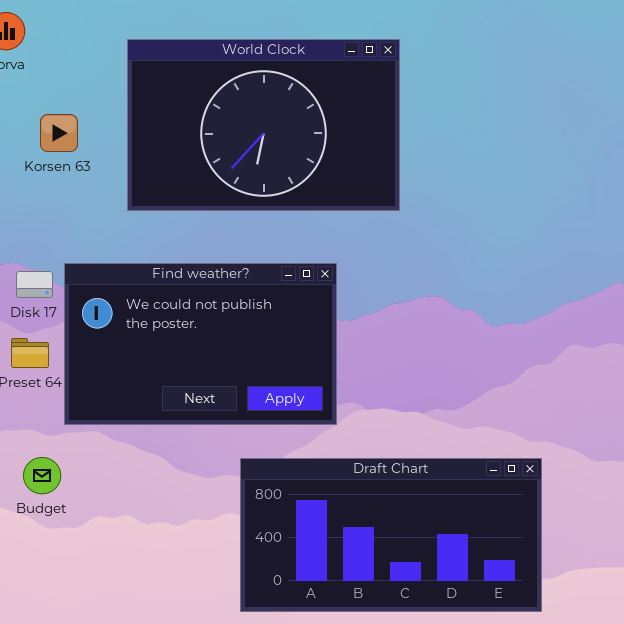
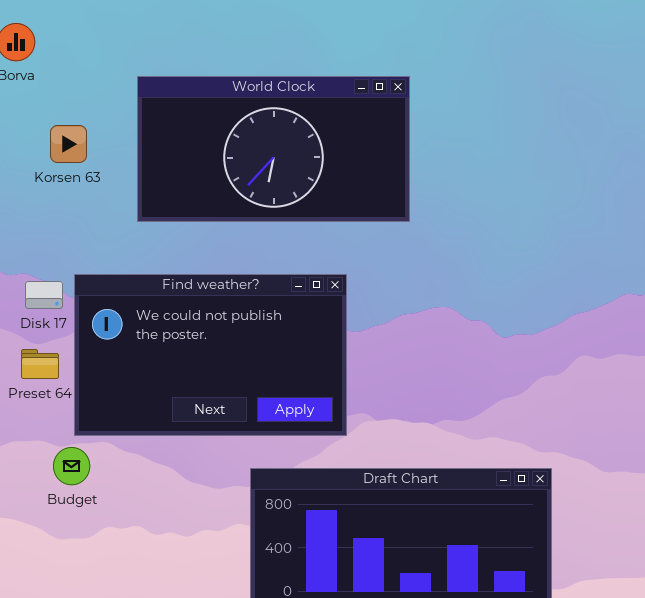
World Clock: [127,39,400,211] -> [137,76,410,222], resized
Budget: [23,457,61,494] -> [53,447,90,485], moved

